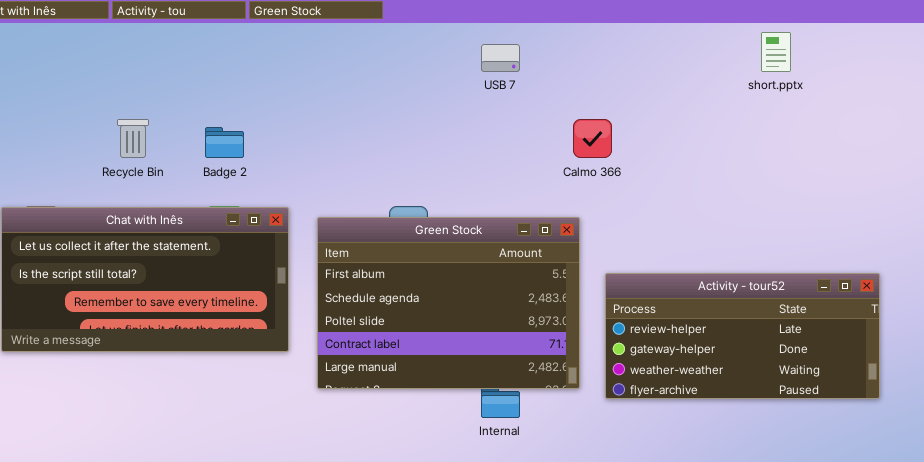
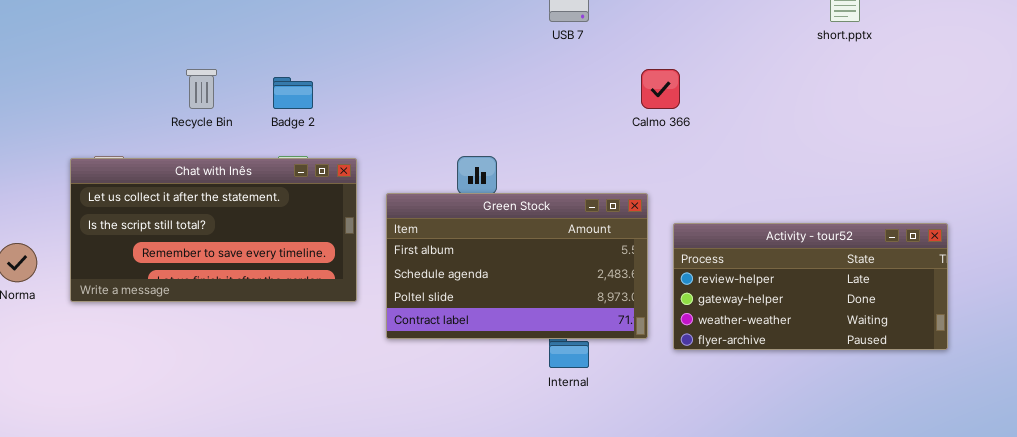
Green Stock: [317,217,580,389] -> [386,193,648,339], resized

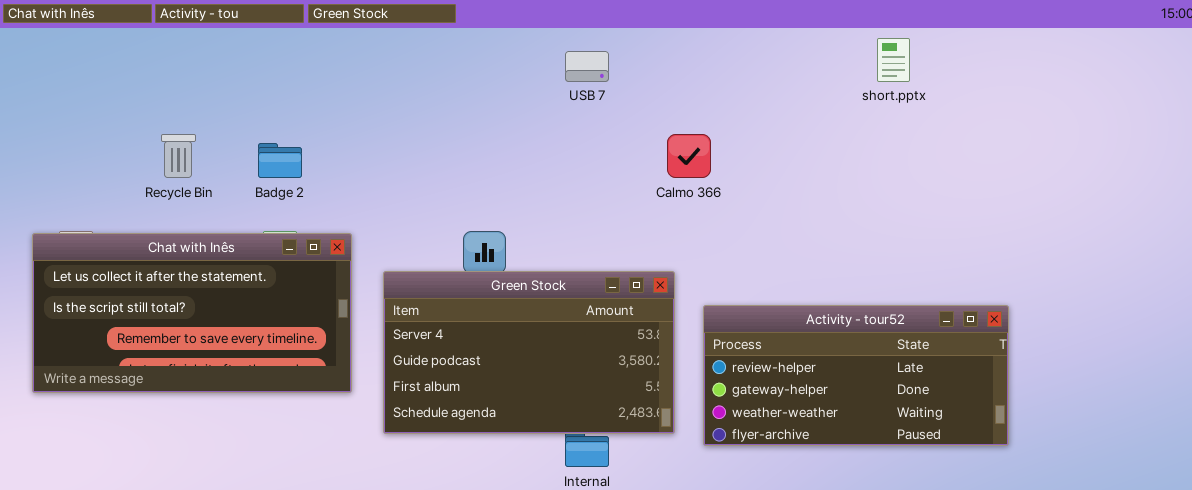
Green Stock: [386,193,648,339] -> [383,271,675,434], scrolled up 2 rows

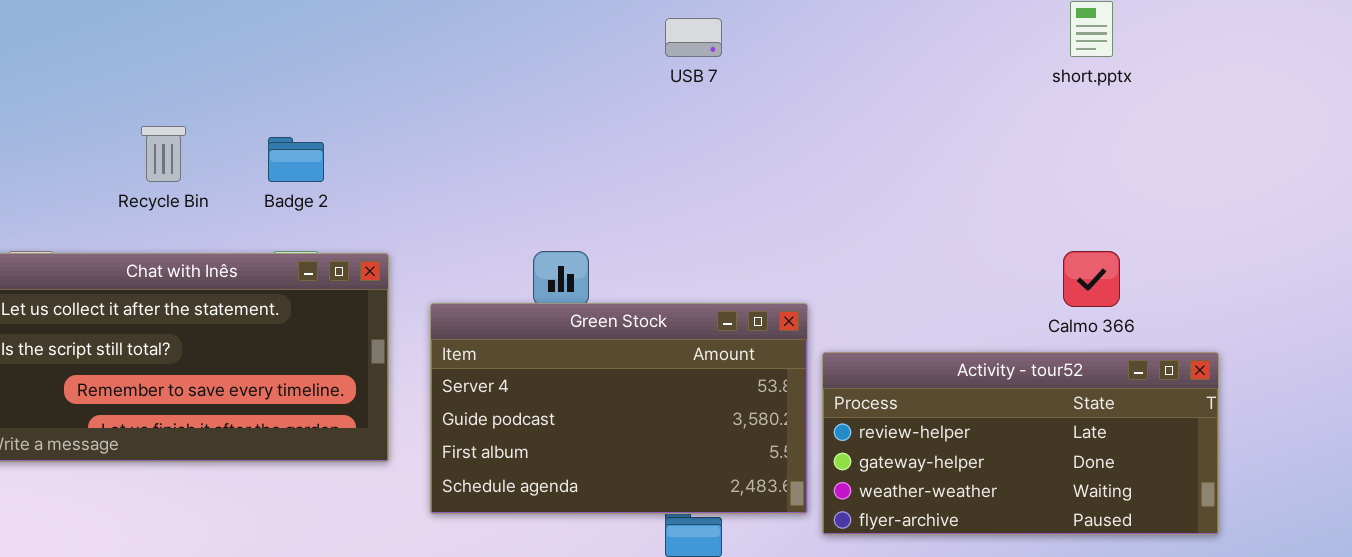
Calmo 366: [667,134,711,178] -> [1063,251,1120,307], moved
Activity - tour52: [703,305,1009,446] -> [822,352,1219,535], moved

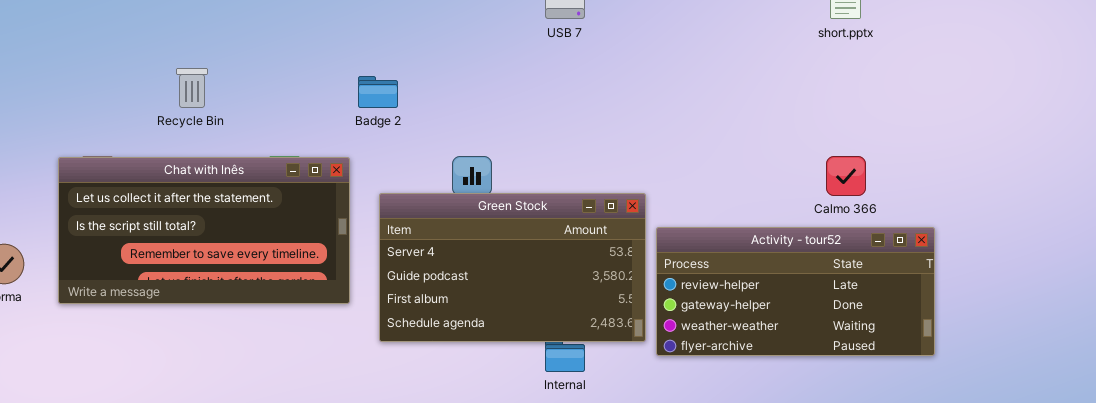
Badge 2: [268,137,324,182] -> [358,76,398,108], moved

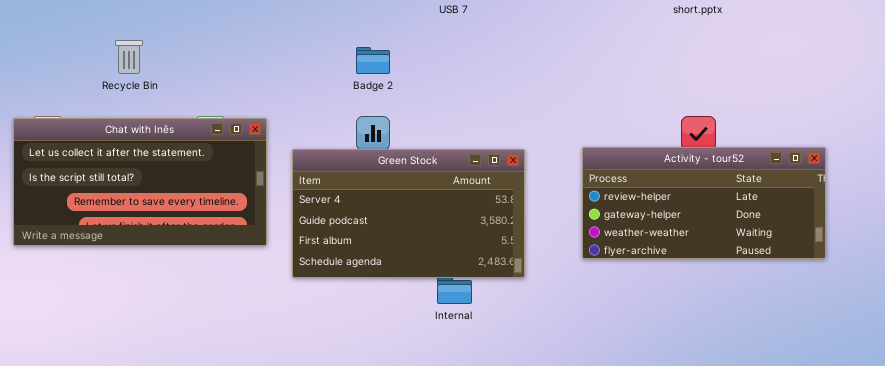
Badge 2: [358,76,398,108] -> [356,47,390,74], moved
Activity - tour52: [656,227,935,356] -> [582,147,826,259], moved

